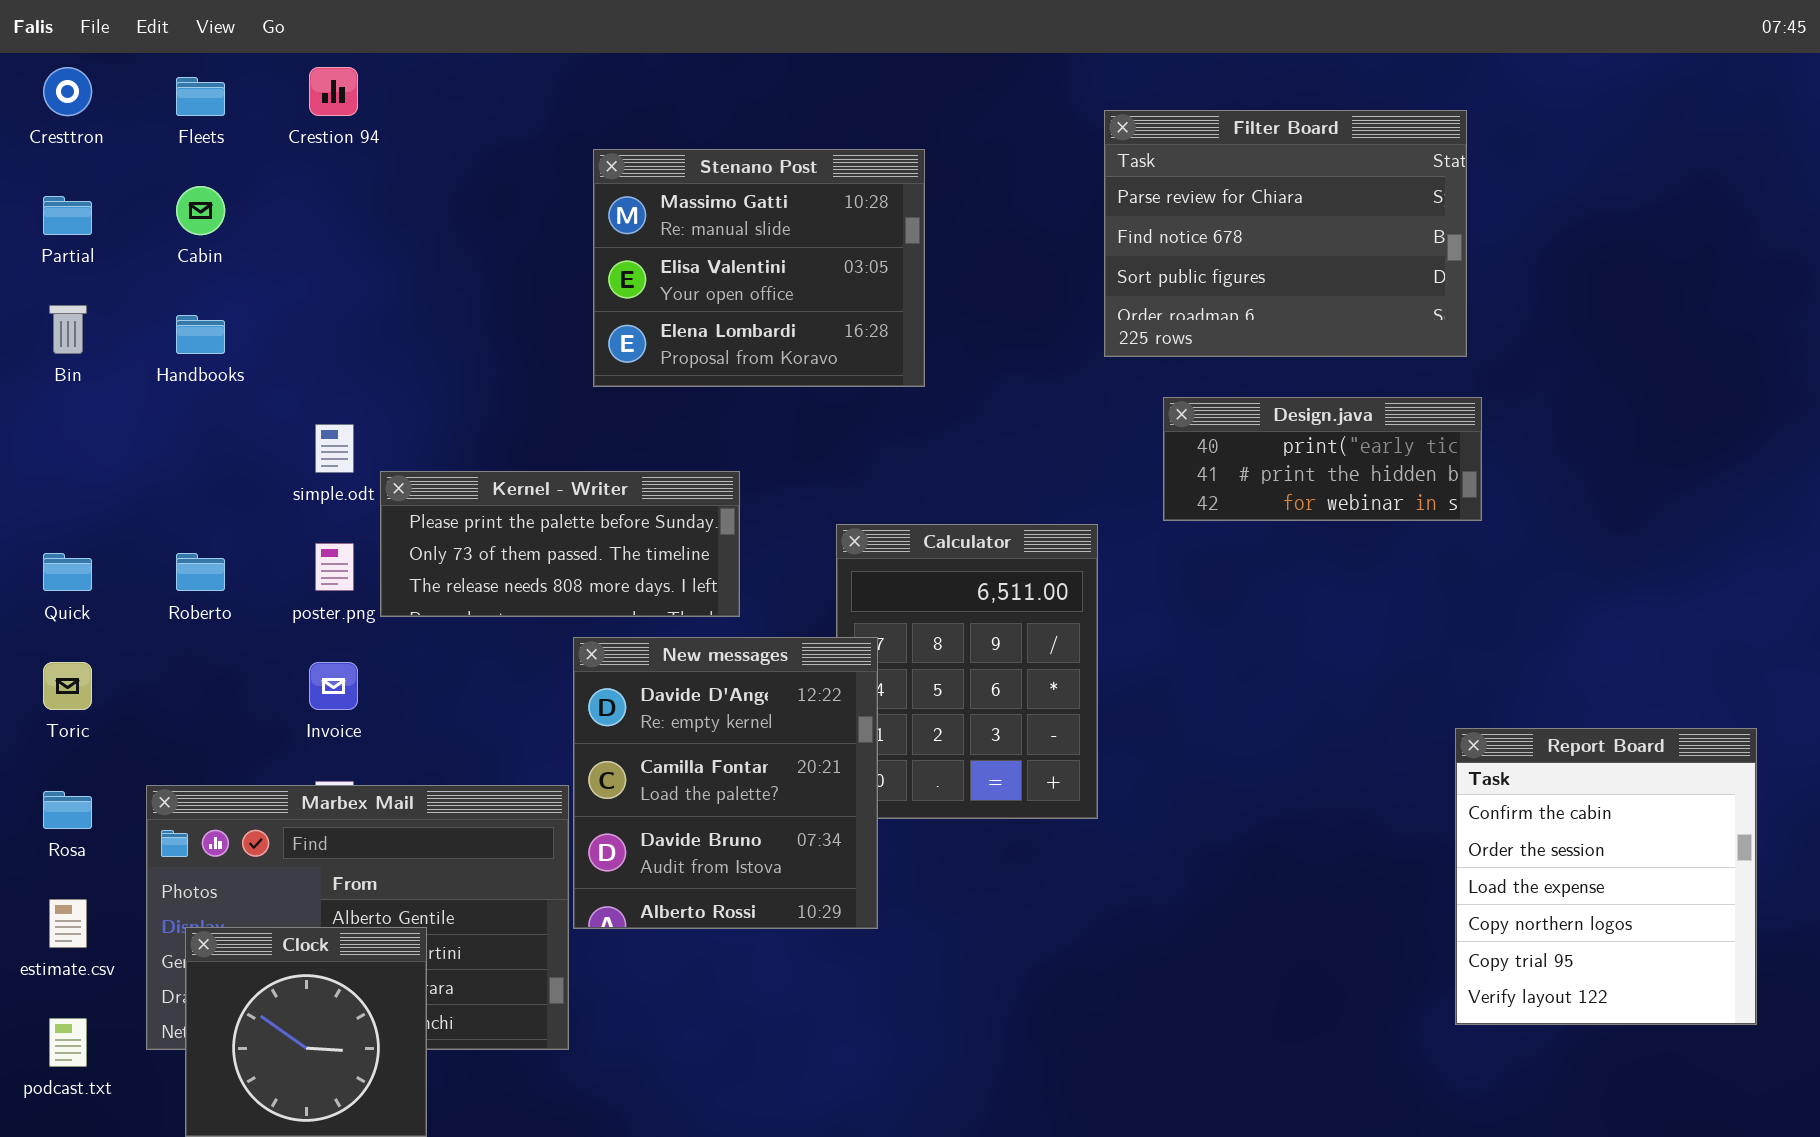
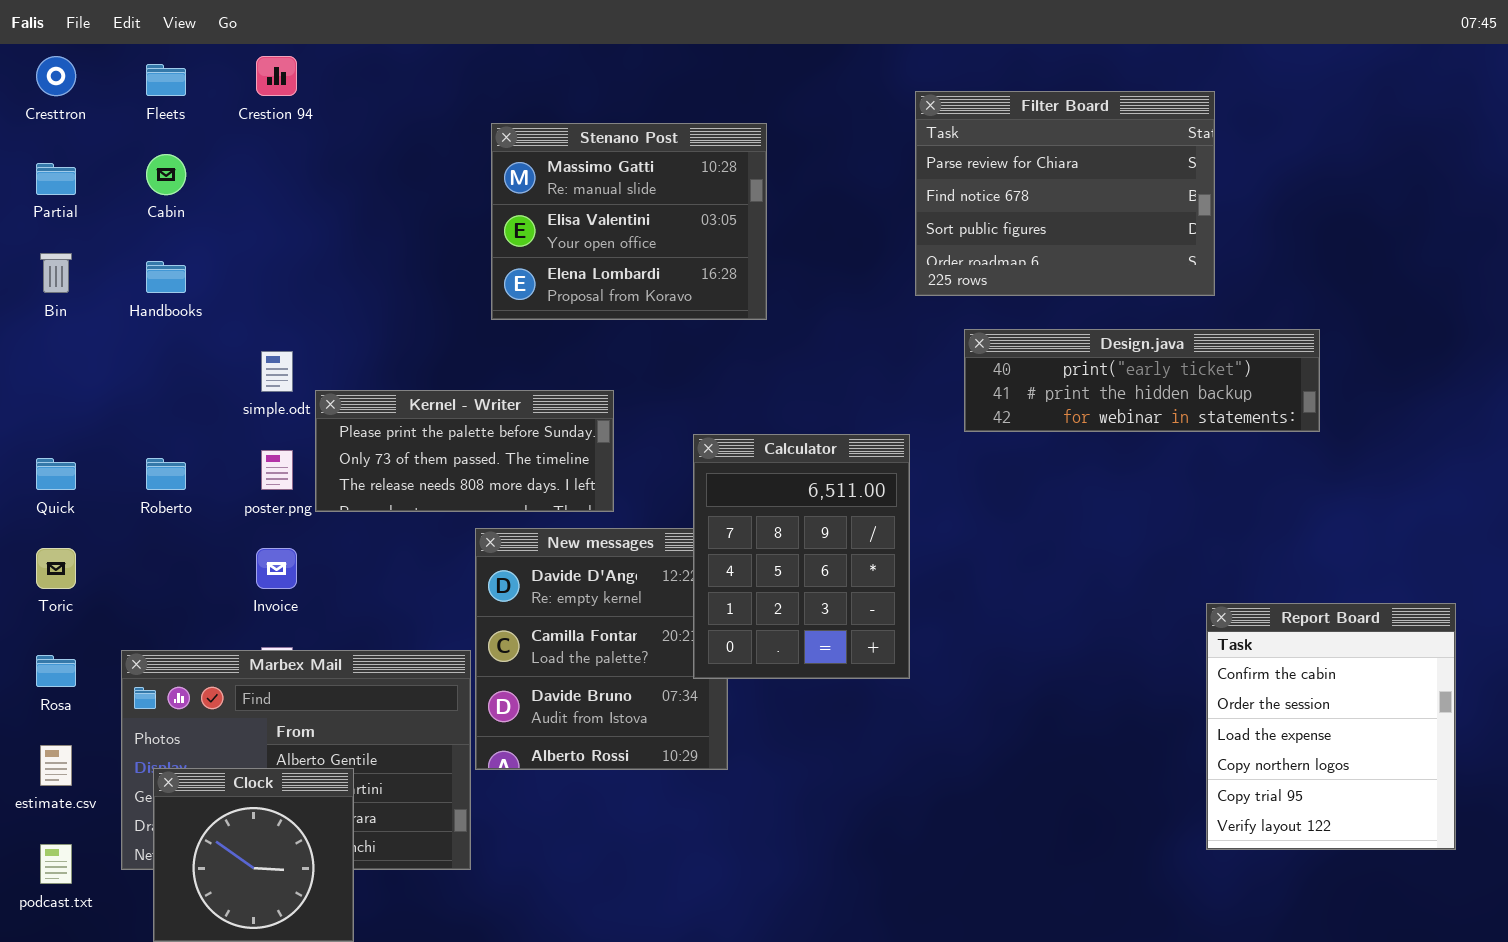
Design.java: [1163,397,1482,521] -> [964,329,1320,432], resized
Calculator: [836,524,1098,819] -> [693,434,910,679], raised

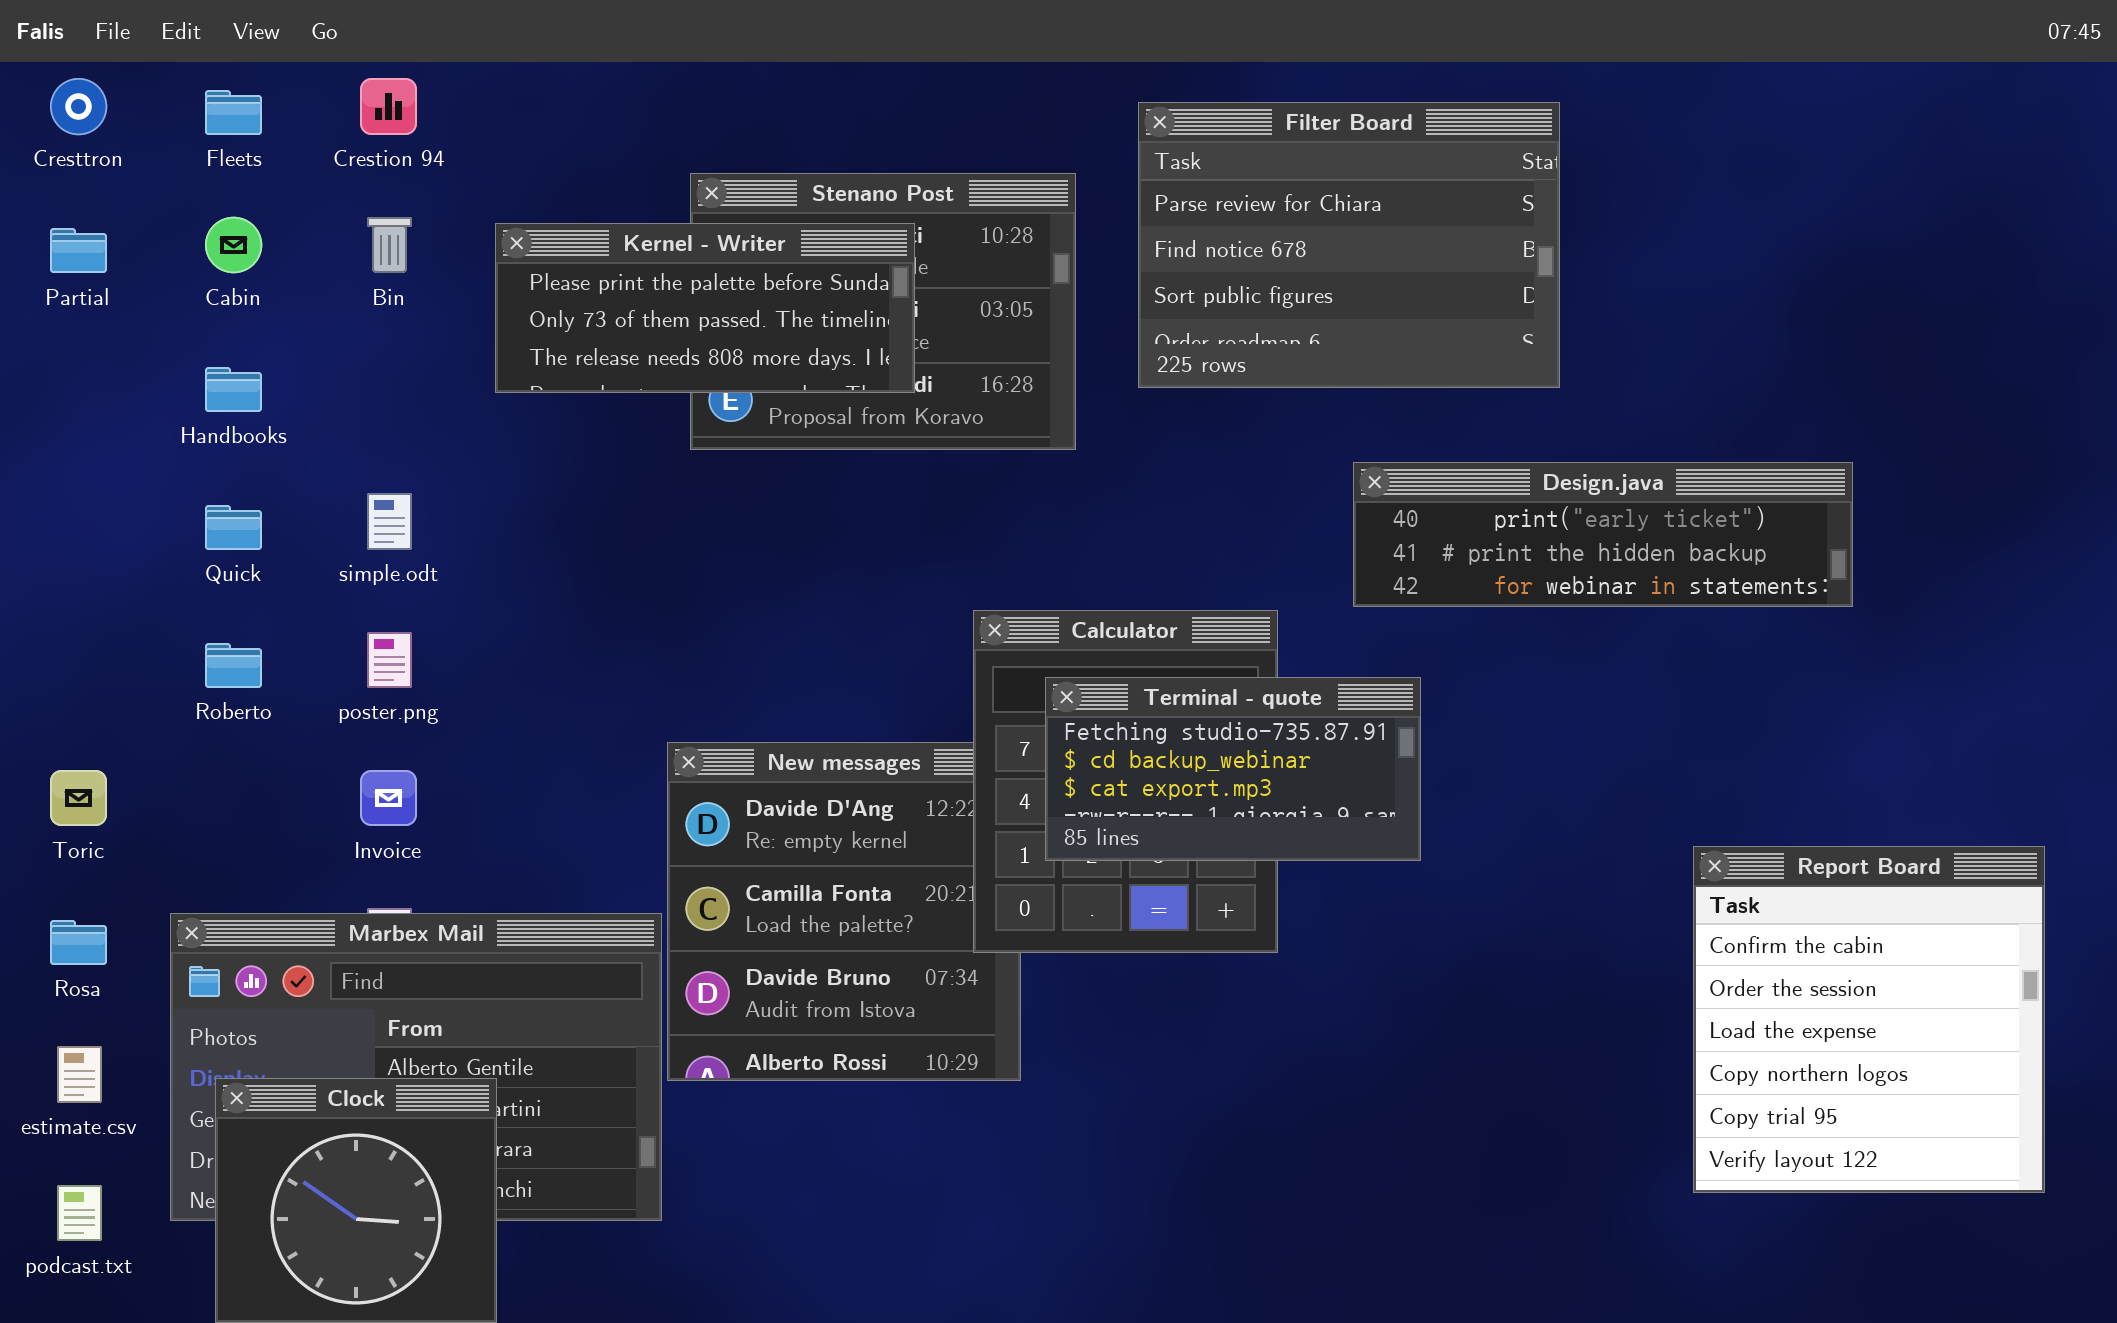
Filter Board: [915,91,1215,296] -> [1138,102,1560,388], moved
Bin: [40,253,72,293] -> [367,217,412,273], moved
Kernel - Writer: [315,390,614,512] -> [495,223,915,393], moved
Quick: [36,458,76,490] -> [205,505,262,550], moved
Terminal - quote: none -> [1045,677,1421,861], opened

